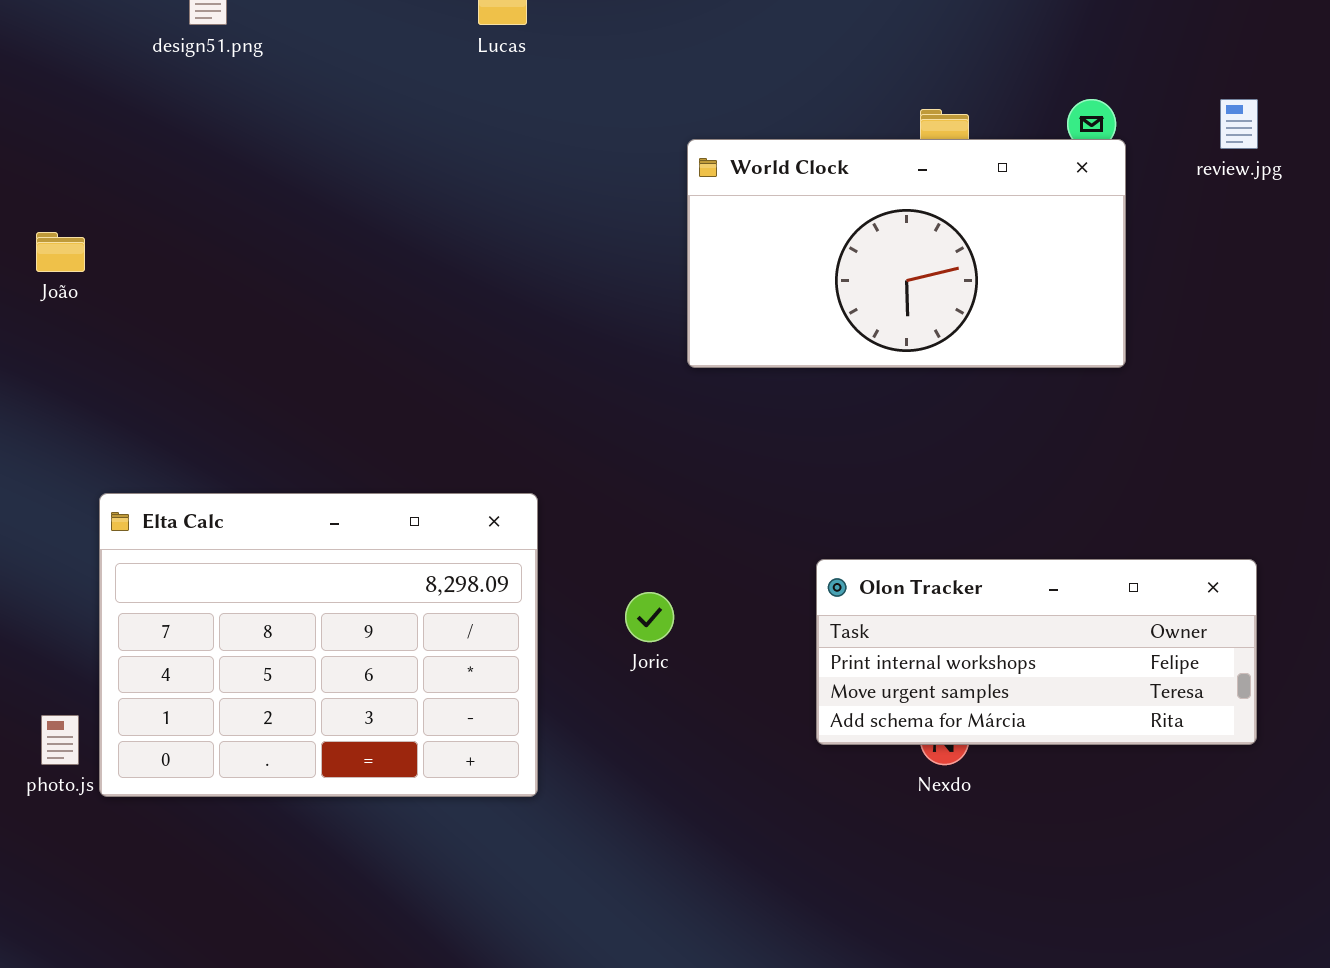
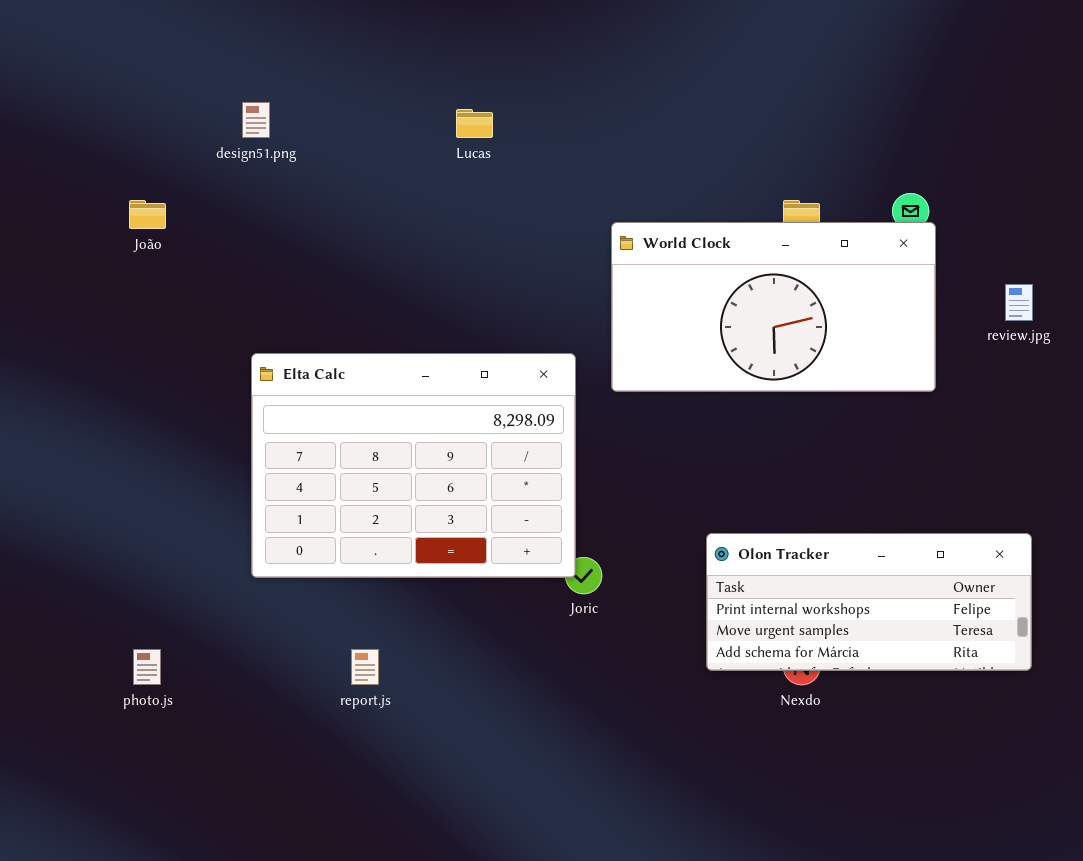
review.jpg: [1220,99,1258,149] -> [1005,284,1033,321], moved
João: [36,232,85,272] -> [129,200,166,229], moved
Elta Calc: [99,493,538,797] -> [251,353,576,578], moved

